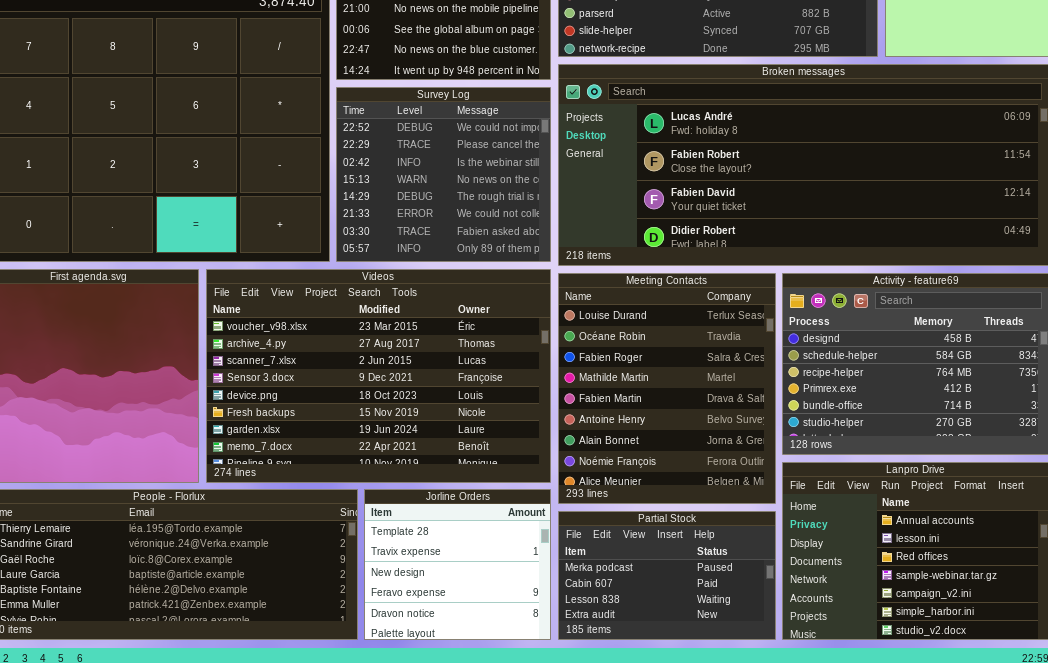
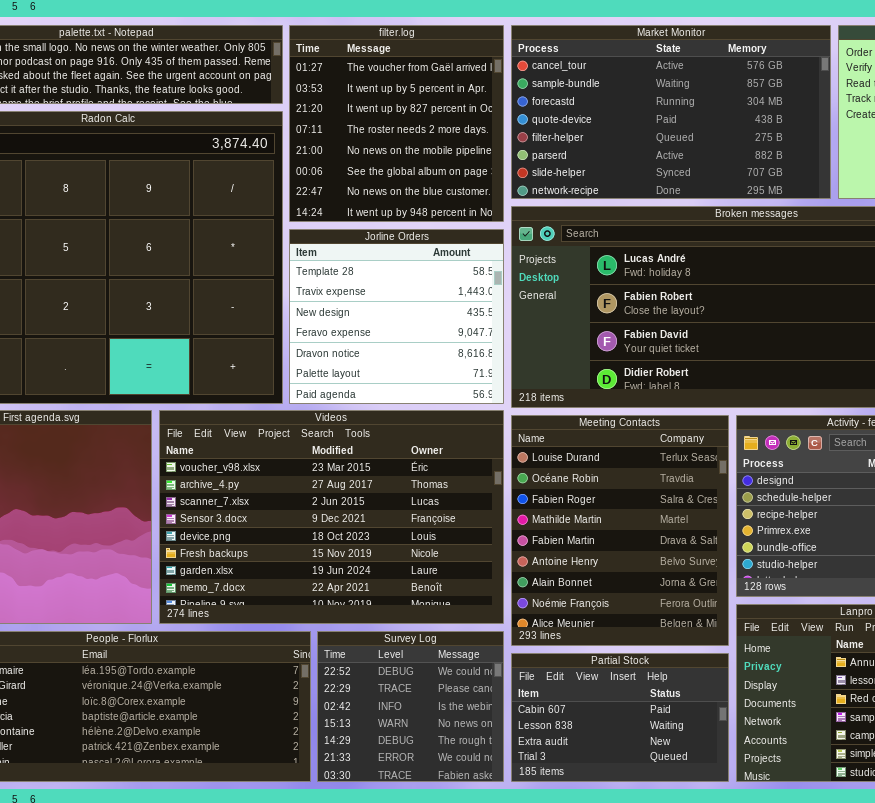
Survey Log: [336,87,551,262] -> [317,631,504,782], moved, resized
Jorline Orders: [364,489,551,640] -> [289,229,504,404], moved, resized
Partial Stock: [558,511,776,640] -> [511,653,729,782], scrolled down 1 row

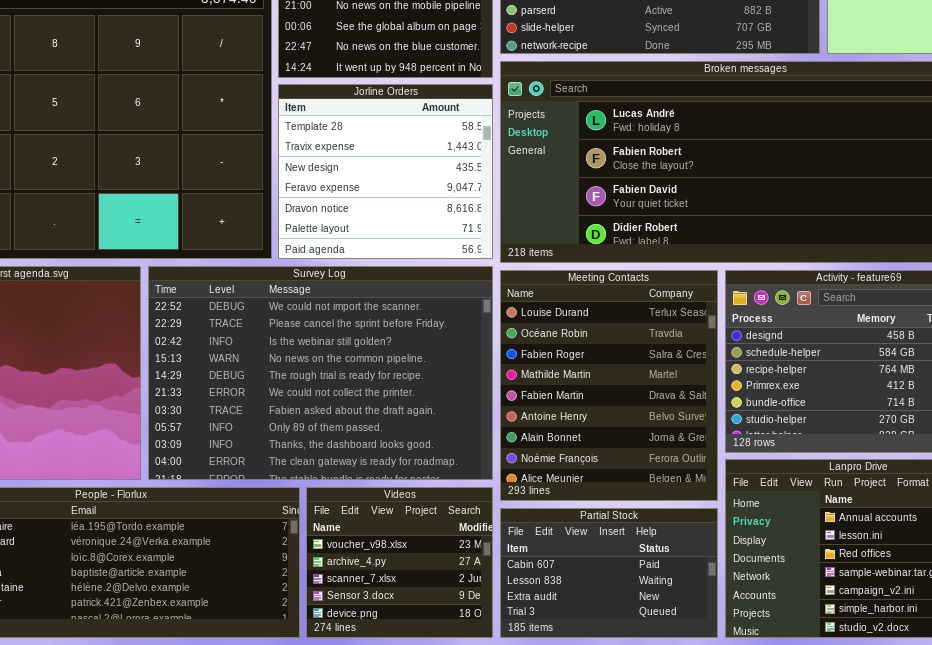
Videos: [159,410,504,624] -> [306,487,493,638], moved, resized
Survey Log: [317,631,504,782] -> [148,266,493,480], moved, resized

